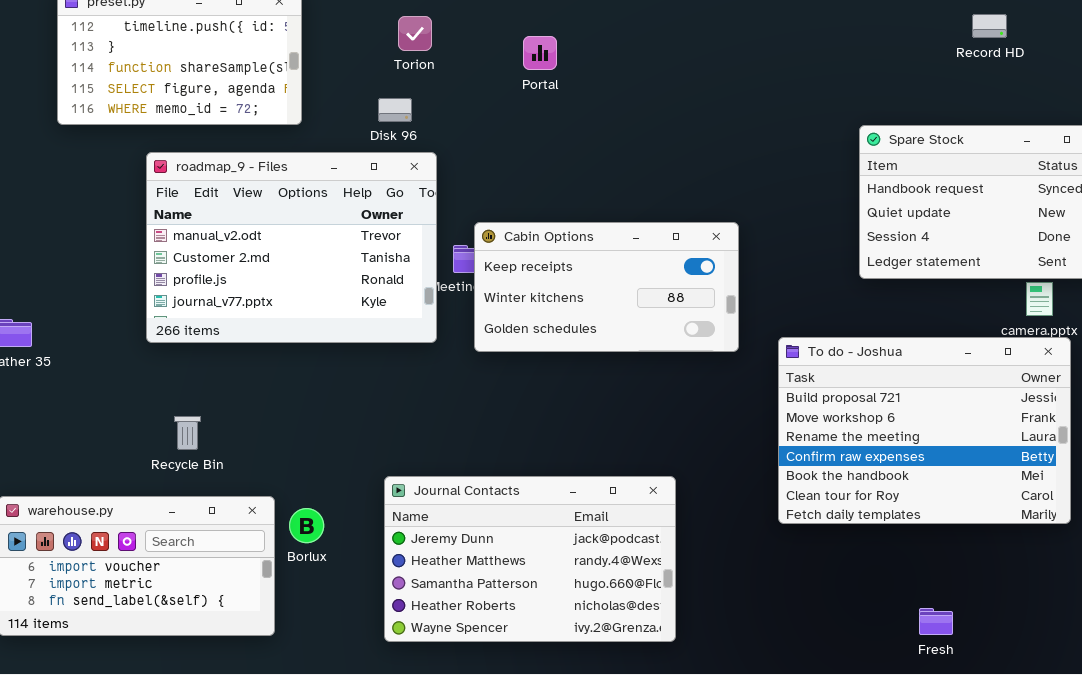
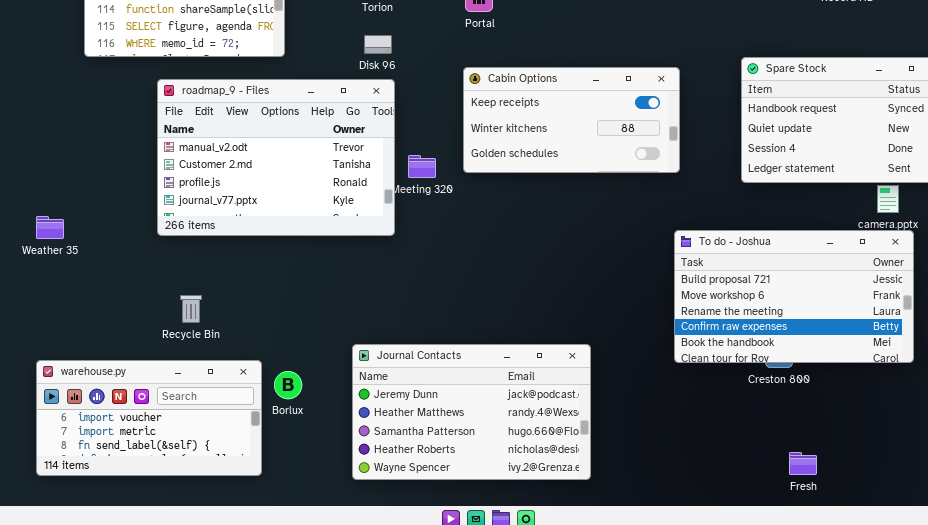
Disk 96: [378,98,412,122] -> [364,35,392,54], moved
Cabin Options: [474,222,739,352] -> [463,67,680,173], moved
To do - Joshua: [778,337,1071,524] -> [674,230,914,363], resized

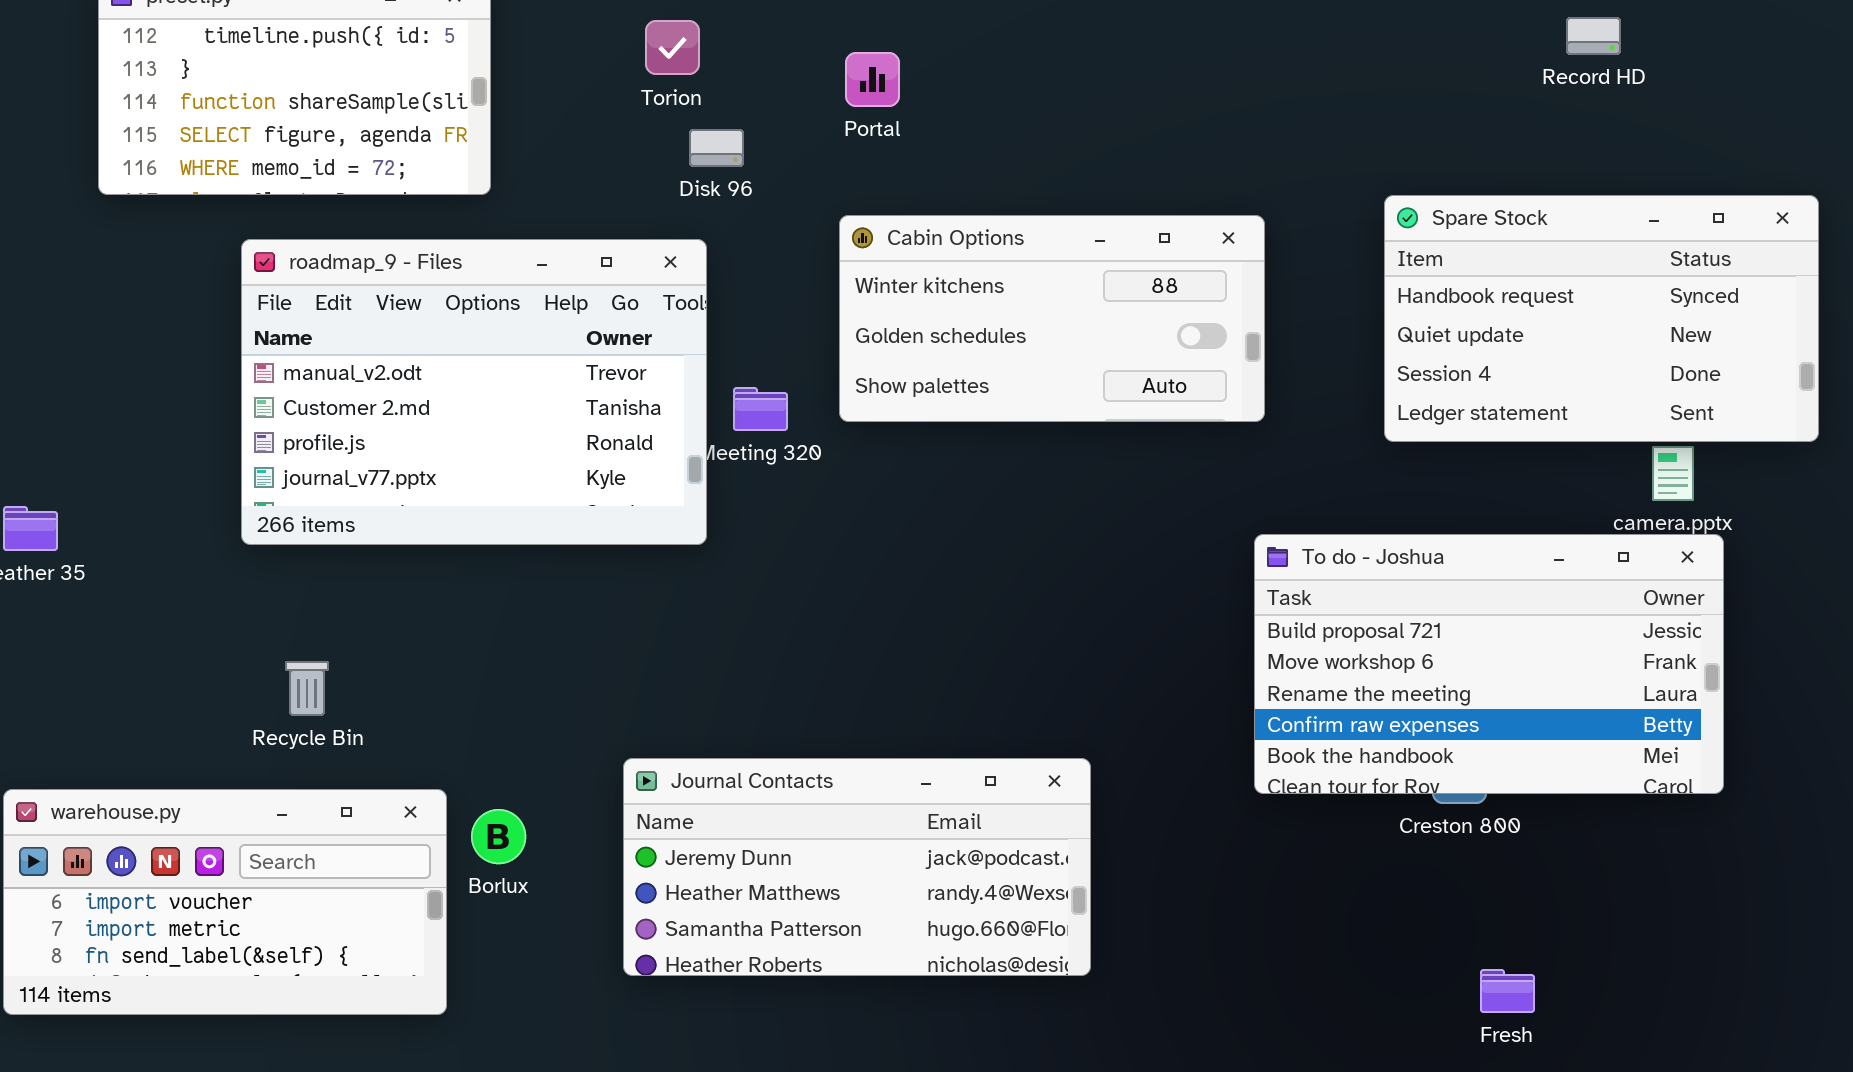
Disk 96: [364,35,392,54] -> [689,129,744,167], moved
Cabin Options: [463,67,680,173] -> [839,215,1265,422], scrolled down 1 row
Journal Contacts: [352,344,591,480] -> [623,758,1091,976], resized

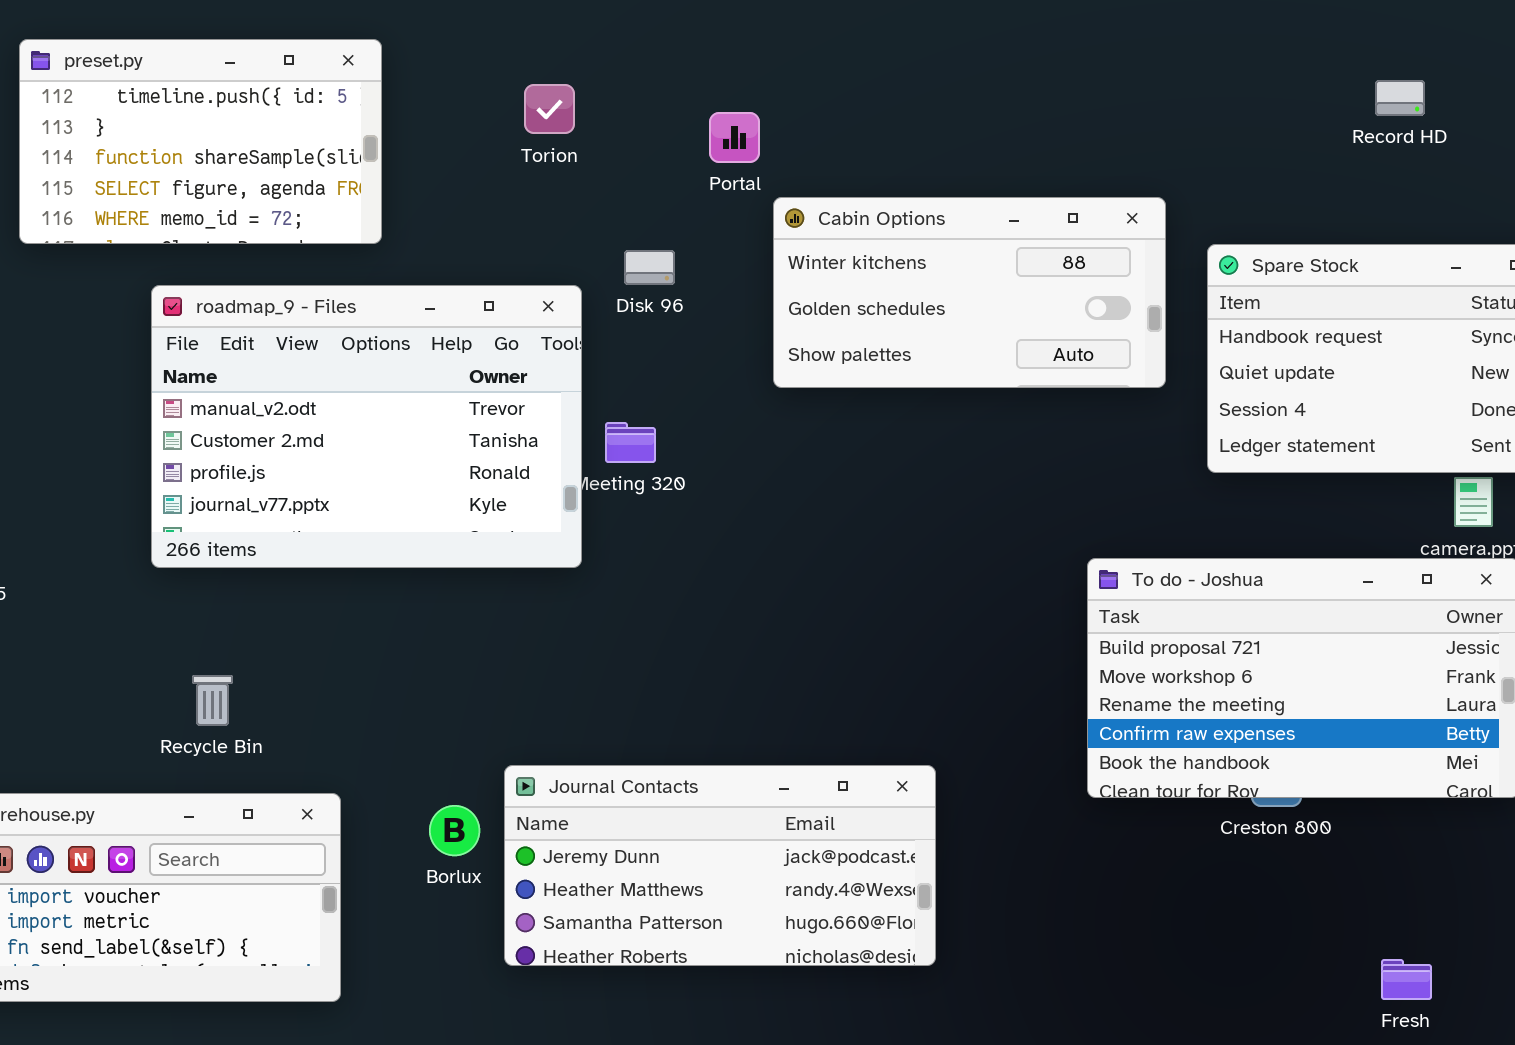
Disk 96: [689,129,744,167] -> [624,250,675,285], moved
Cabin Options: [839,215,1265,422] -> [773,197,1166,388], moved
Borlux: [471,809,526,864] -> [429,805,480,856], moved
Fresh: [1480,969,1535,1013] -> [1381,959,1432,1000], moved

